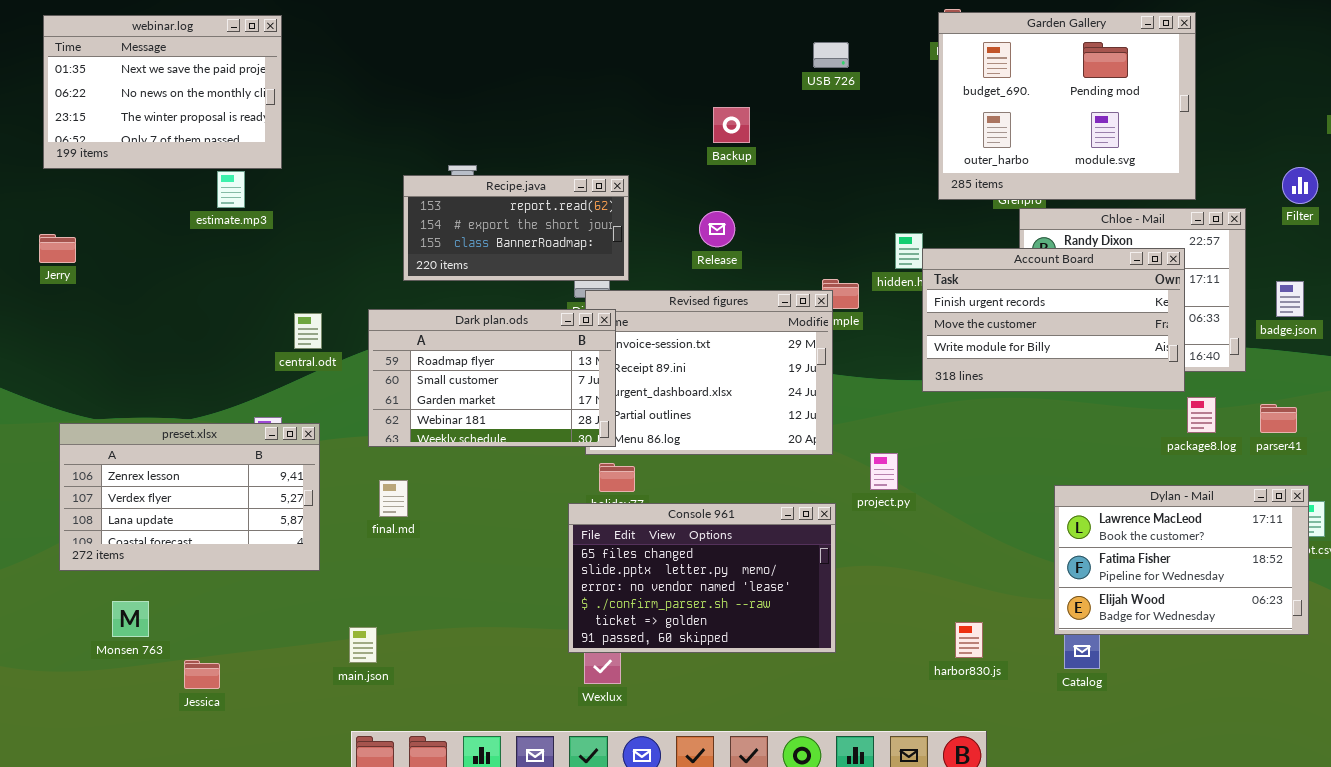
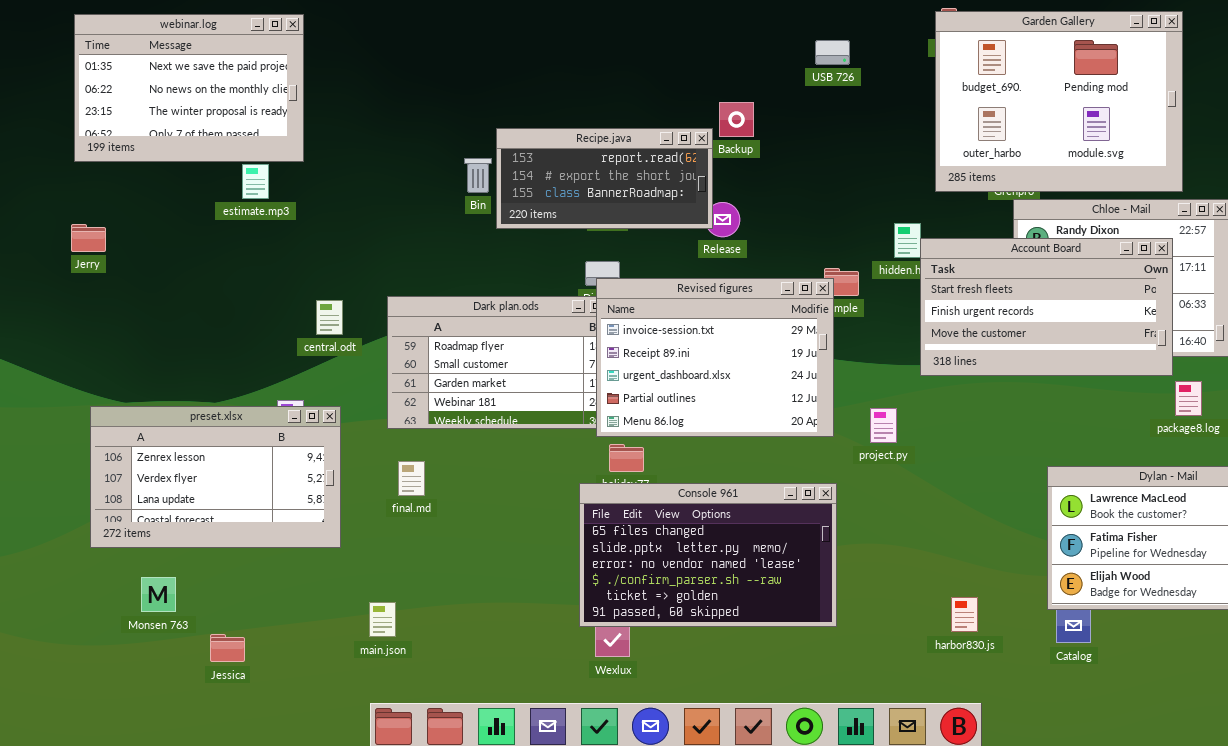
Recipe.java: [403,175,629,281] -> [496,128,713,229], moved
Account Board: [922,248,1185,392] -> [920,238,1173,376], scrolled up 1 row
Revised figures: [585,290,833,455] -> [596,278,834,437], raised
project.py: [870,453,898,490] -> [870,408,897,443], moved

